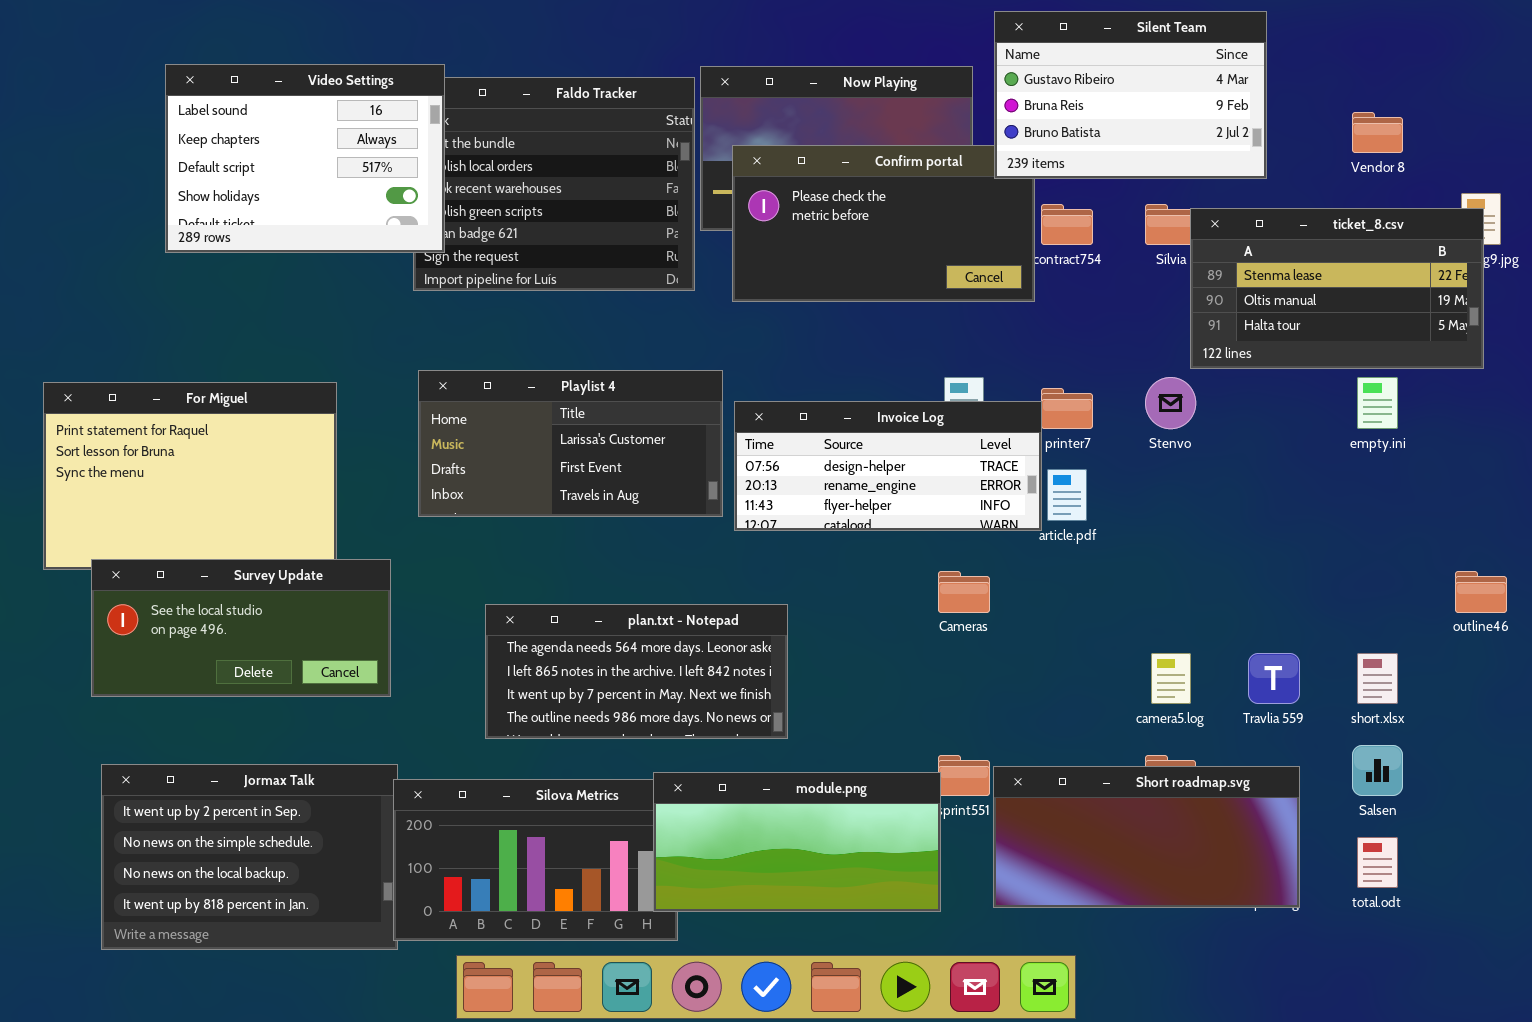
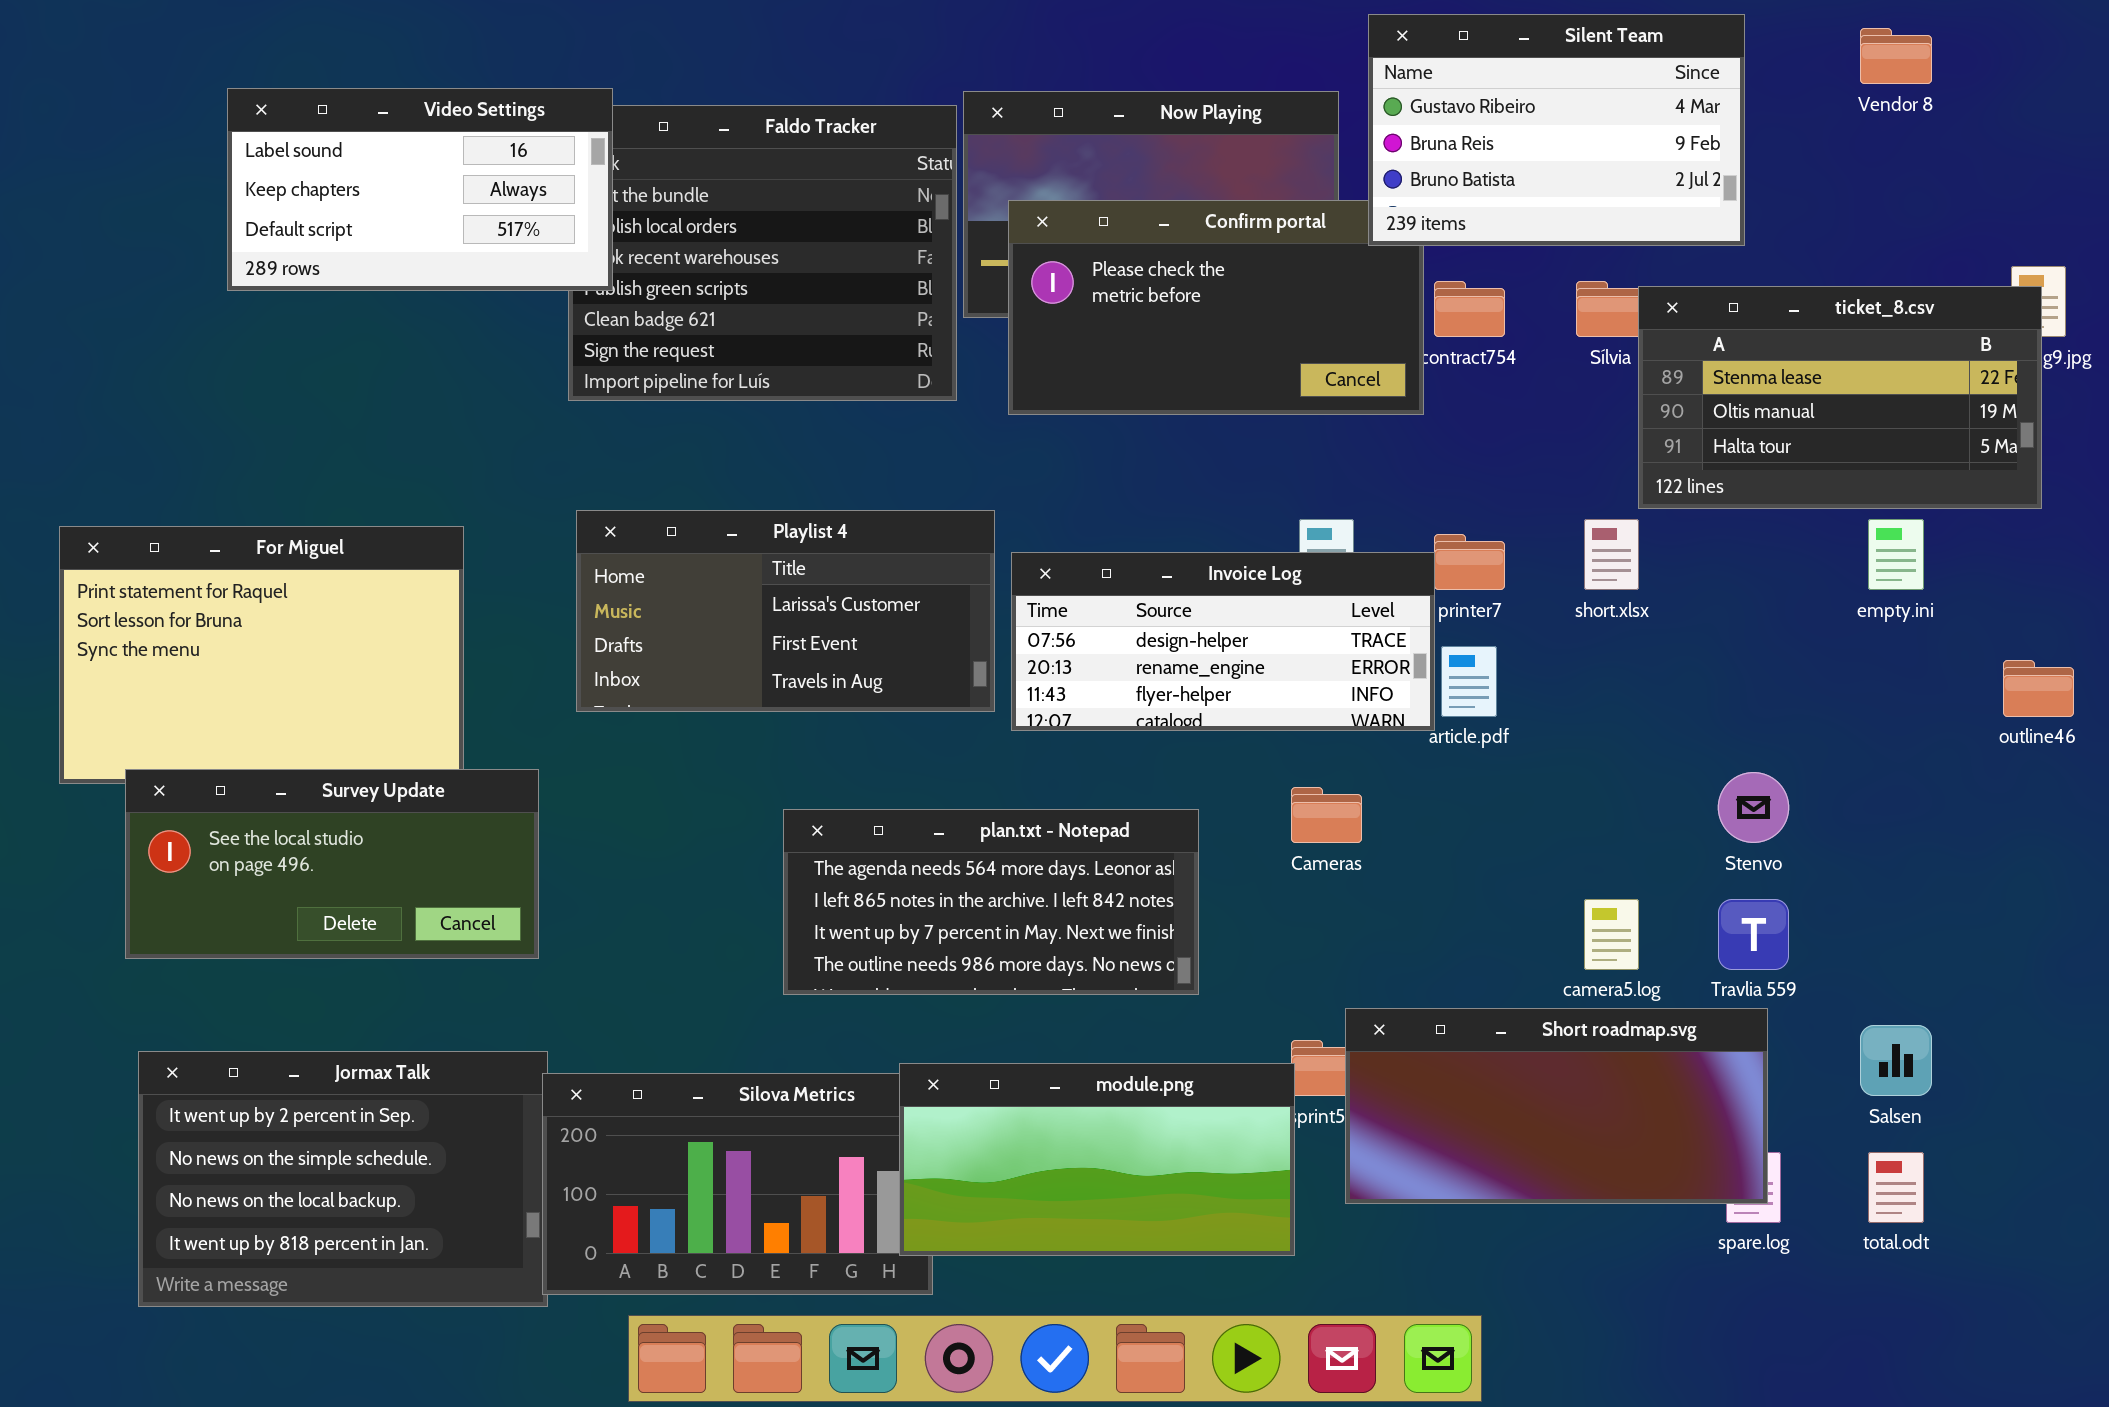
Video Settings: [165,64,445,253] -> [227,88,613,291], resized
Vendor 8: [1352,112,1403,153] -> [1860,28,1932,84], moved
Stenvo: [1145,377,1196,429] -> [1718,772,1789,843], moved
outline46: [1455,571,1507,613] -> [2003,660,2074,717], moved
plan.txt - Notepad: [485,604,788,739] -> [783,809,1199,995], moved
short.xlsx: [1357,653,1398,704] -> [1584,519,1639,590], moved
Short roadmap.svg: [993,766,1300,908] -> [1345,1008,1768,1204], moved

